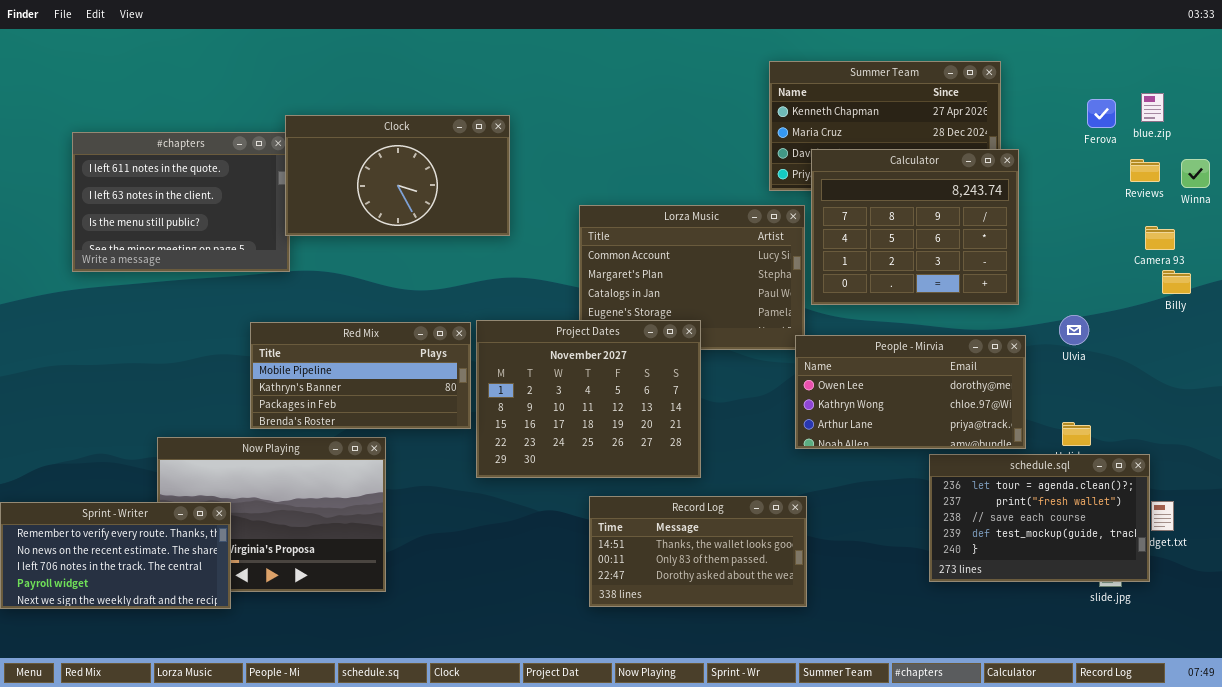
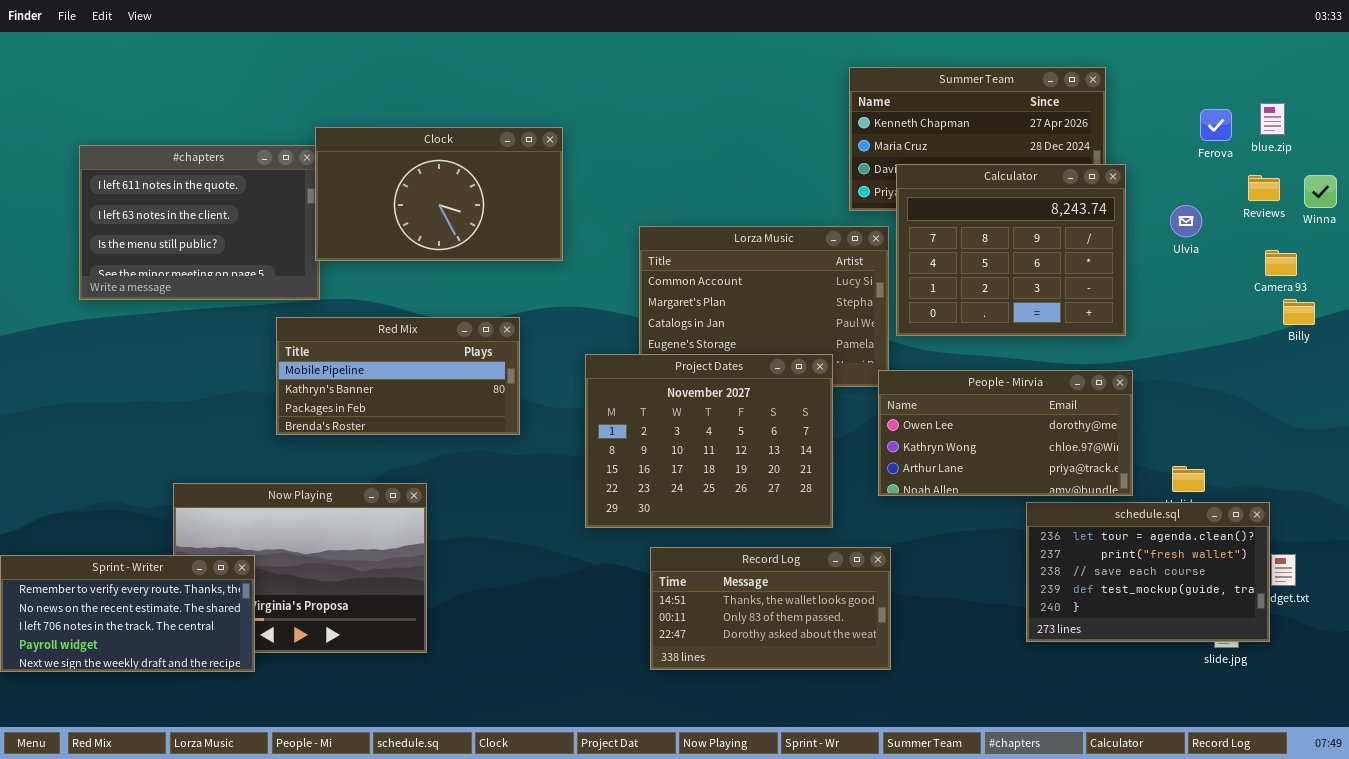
Ulvia: [1059,315,1089,345] -> [1170,205,1202,237], moved
Project Dates: [476,320,701,478] -> [585,354,833,528], moved
Red Mix: [250,322,471,429] -> [276,317,520,435], moved

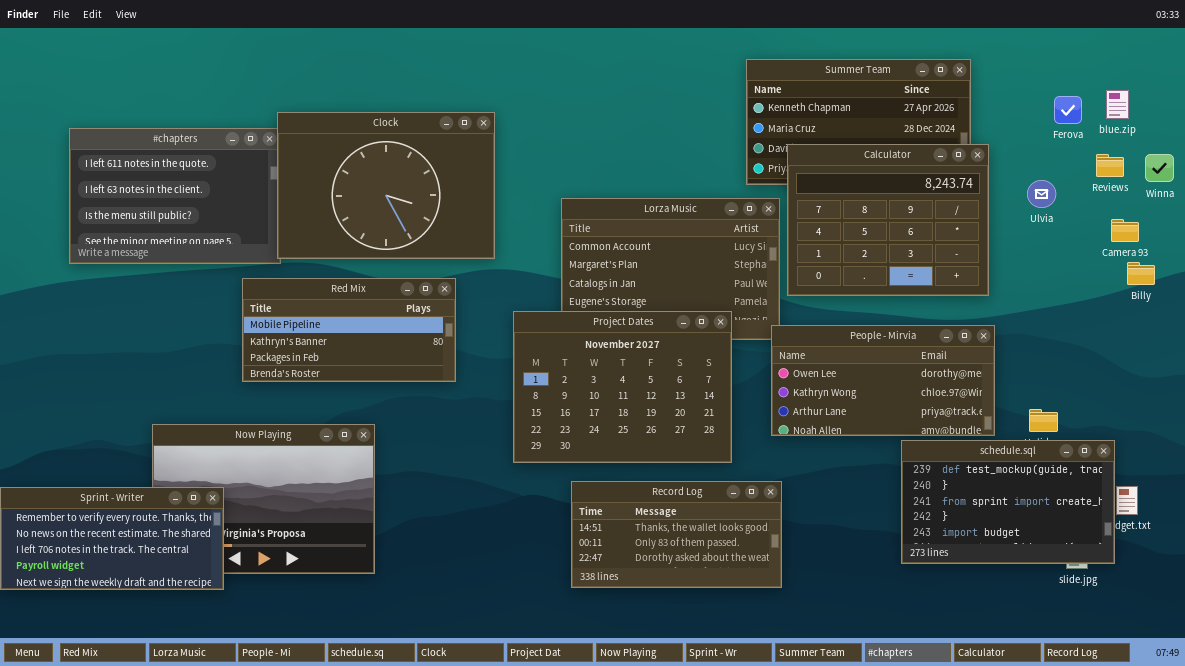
Clock: [315,127,563,261] -> [277,112,495,259], resized
schedule.sql: [1026,502,1270,642] -> [901,440,1115,564], scrolled down 3 rows

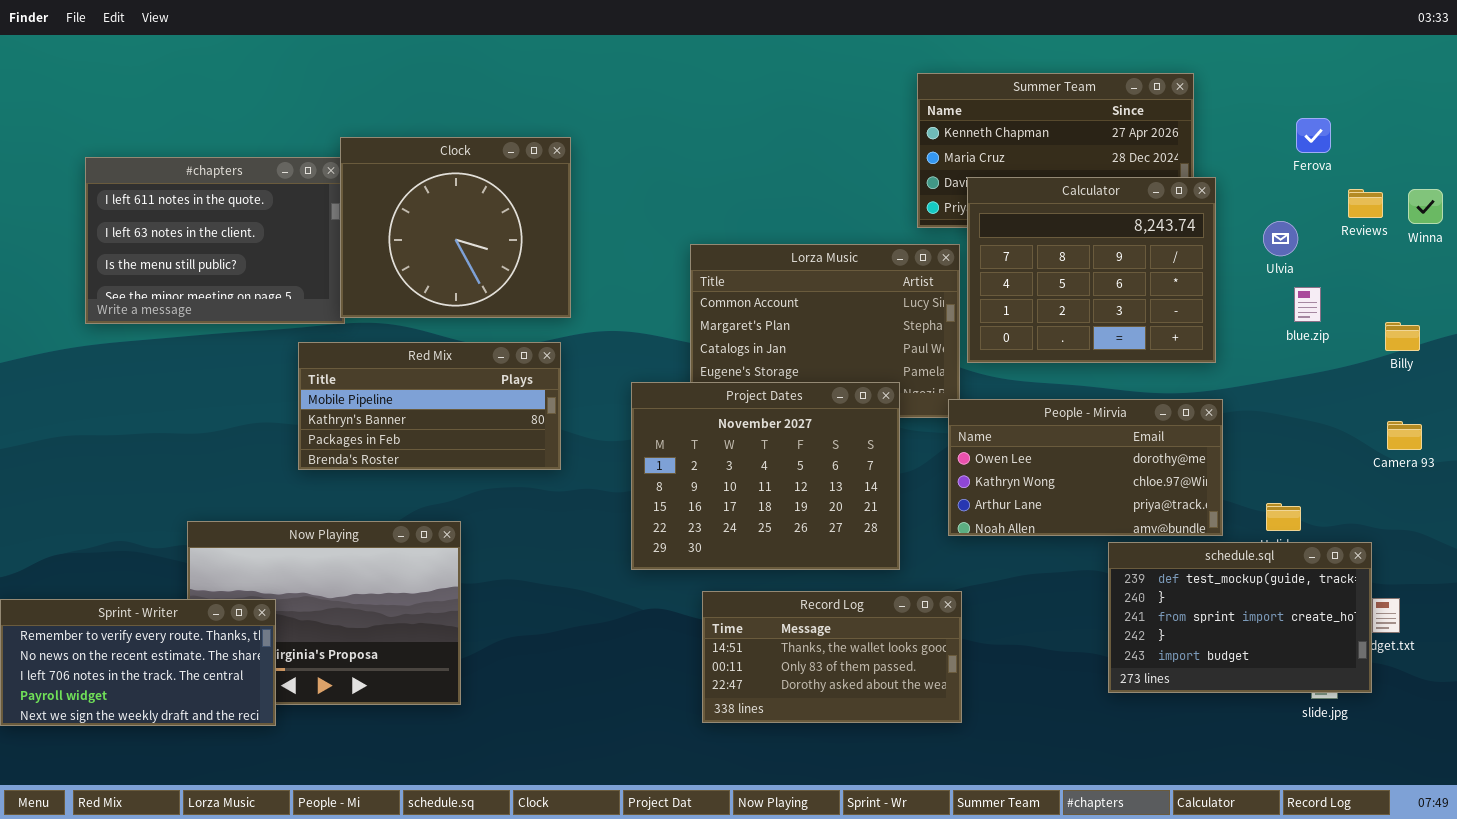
blue.zip: [1106,90,1129,119] -> [1294,287,1321,322], moved
Clock: [277,112,495,259] -> [340,137,571,318], resized
Camera 93: [1111,219,1139,242] -> [1387,421,1422,450], moved

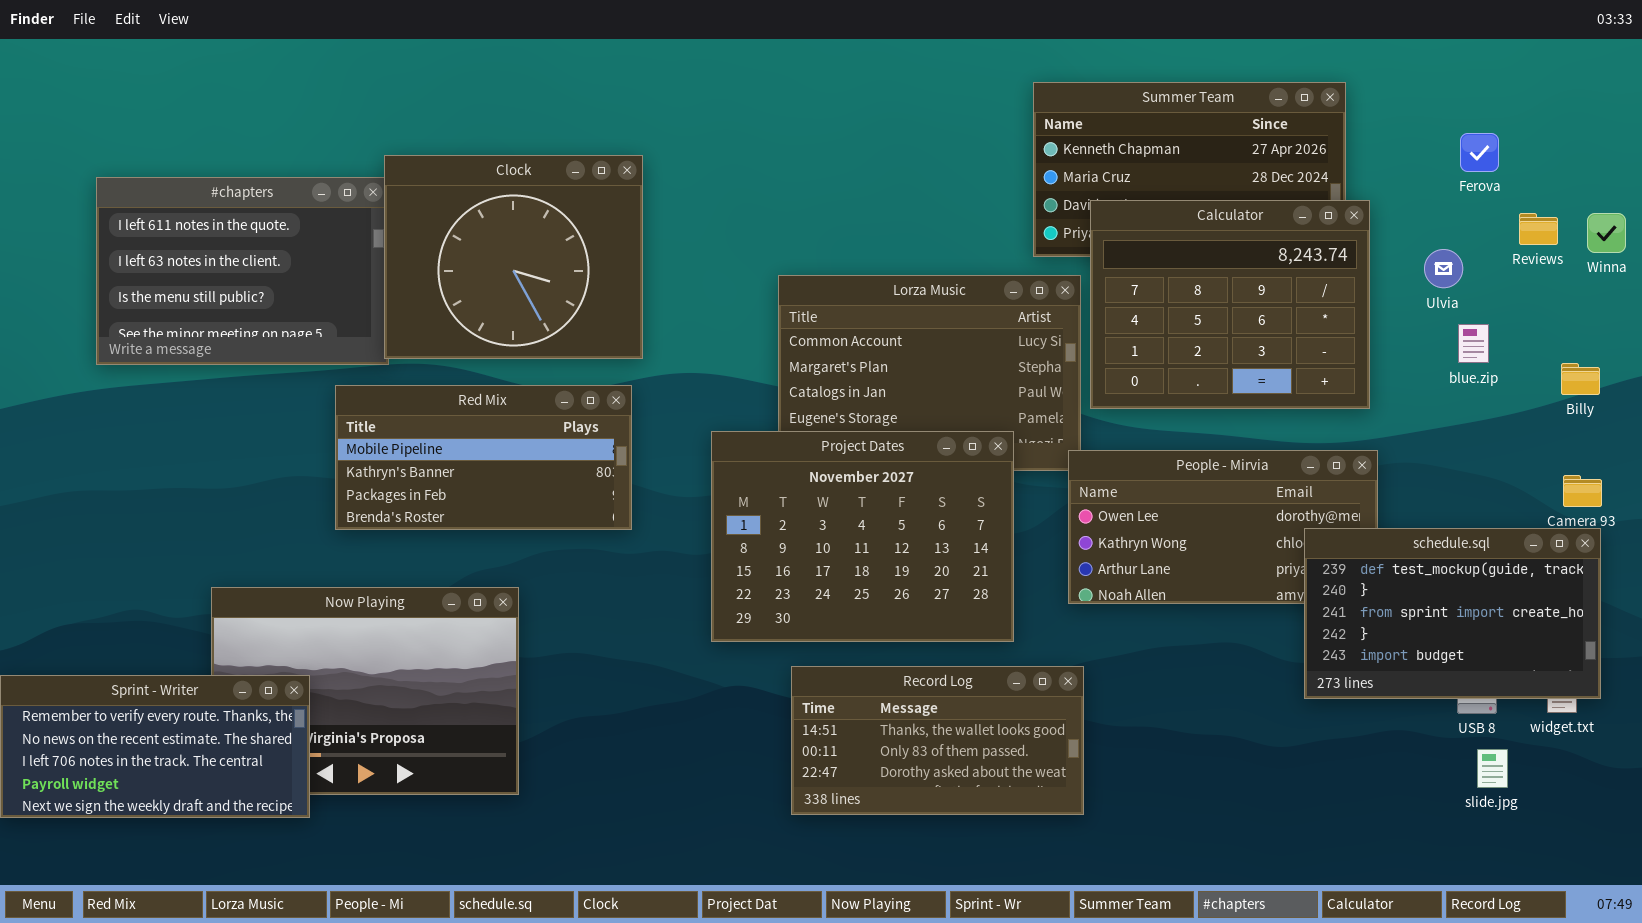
schedule.sql: [1108,542,1372,693] -> [1304,528,1601,699], moved

